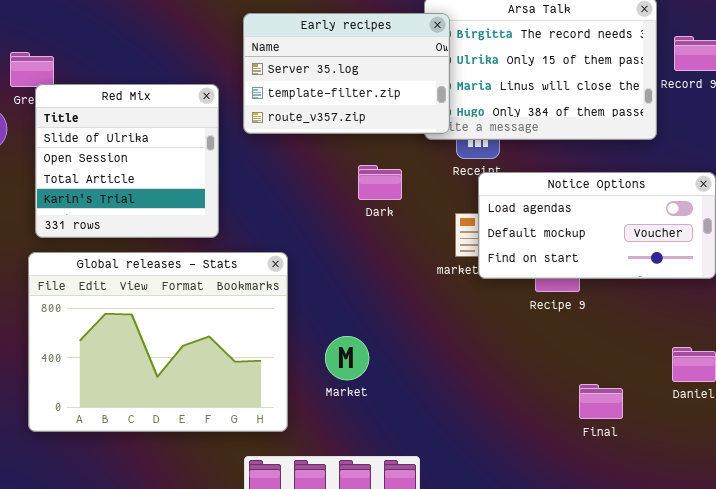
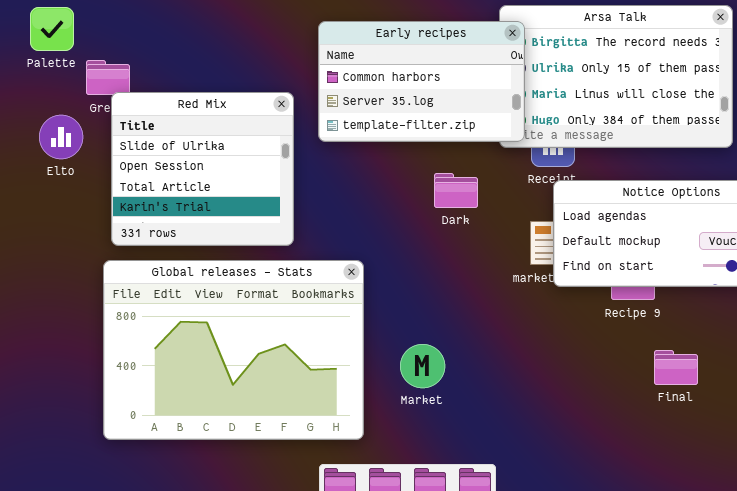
Early recipes: [243,13,450,134] -> [318,21,525,142], scrolled up 1 row
Final: [579,384,623,419] -> [654,350,698,385], moved

